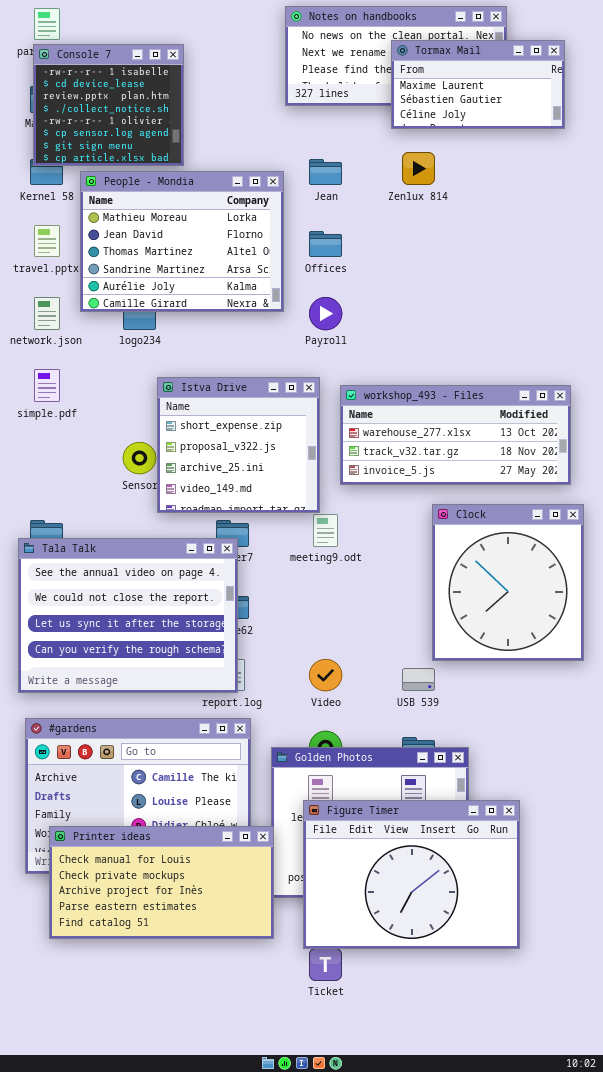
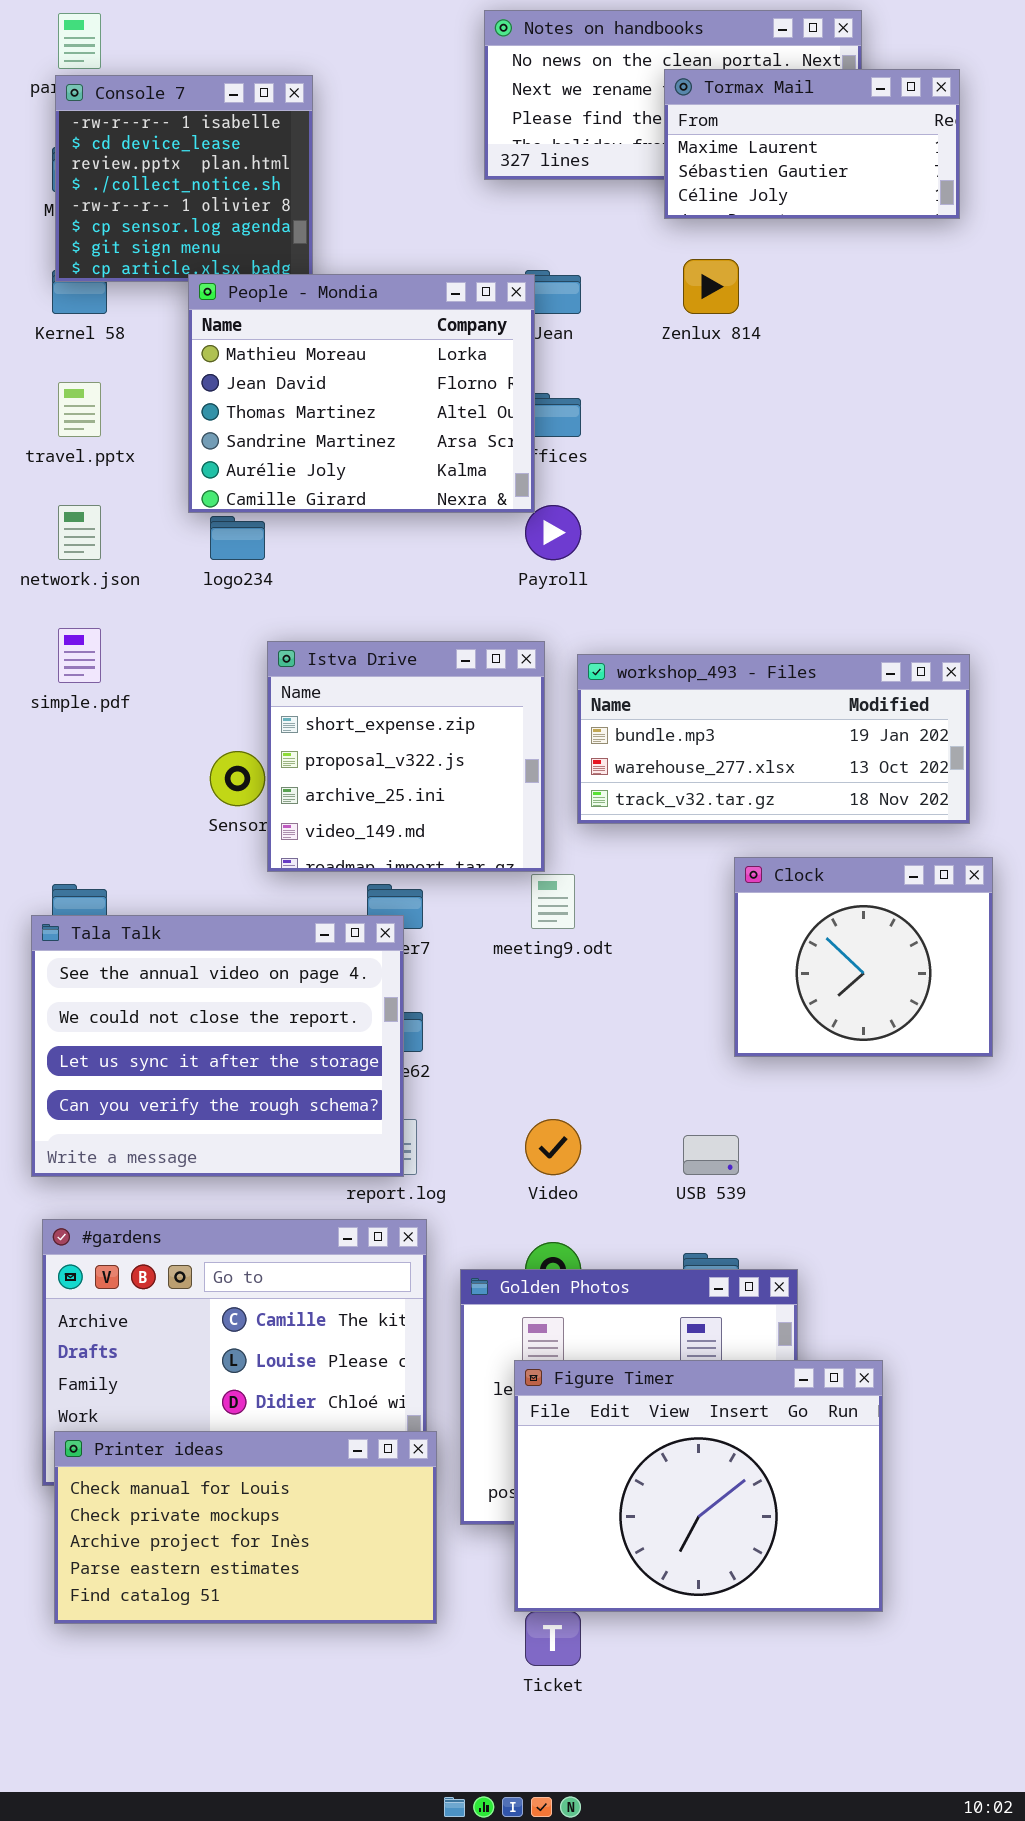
People - Mondia: [80,171,284,312] -> [188,274,535,513], moved
workshop_493 - Files: [340,385,571,485] -> [577,654,970,824], scrolled up 1 row
Clock: [432,504,584,661] -> [734,857,993,1057], resized
Printer ideas: [49,826,274,939] -> [54,1431,437,1624], moved

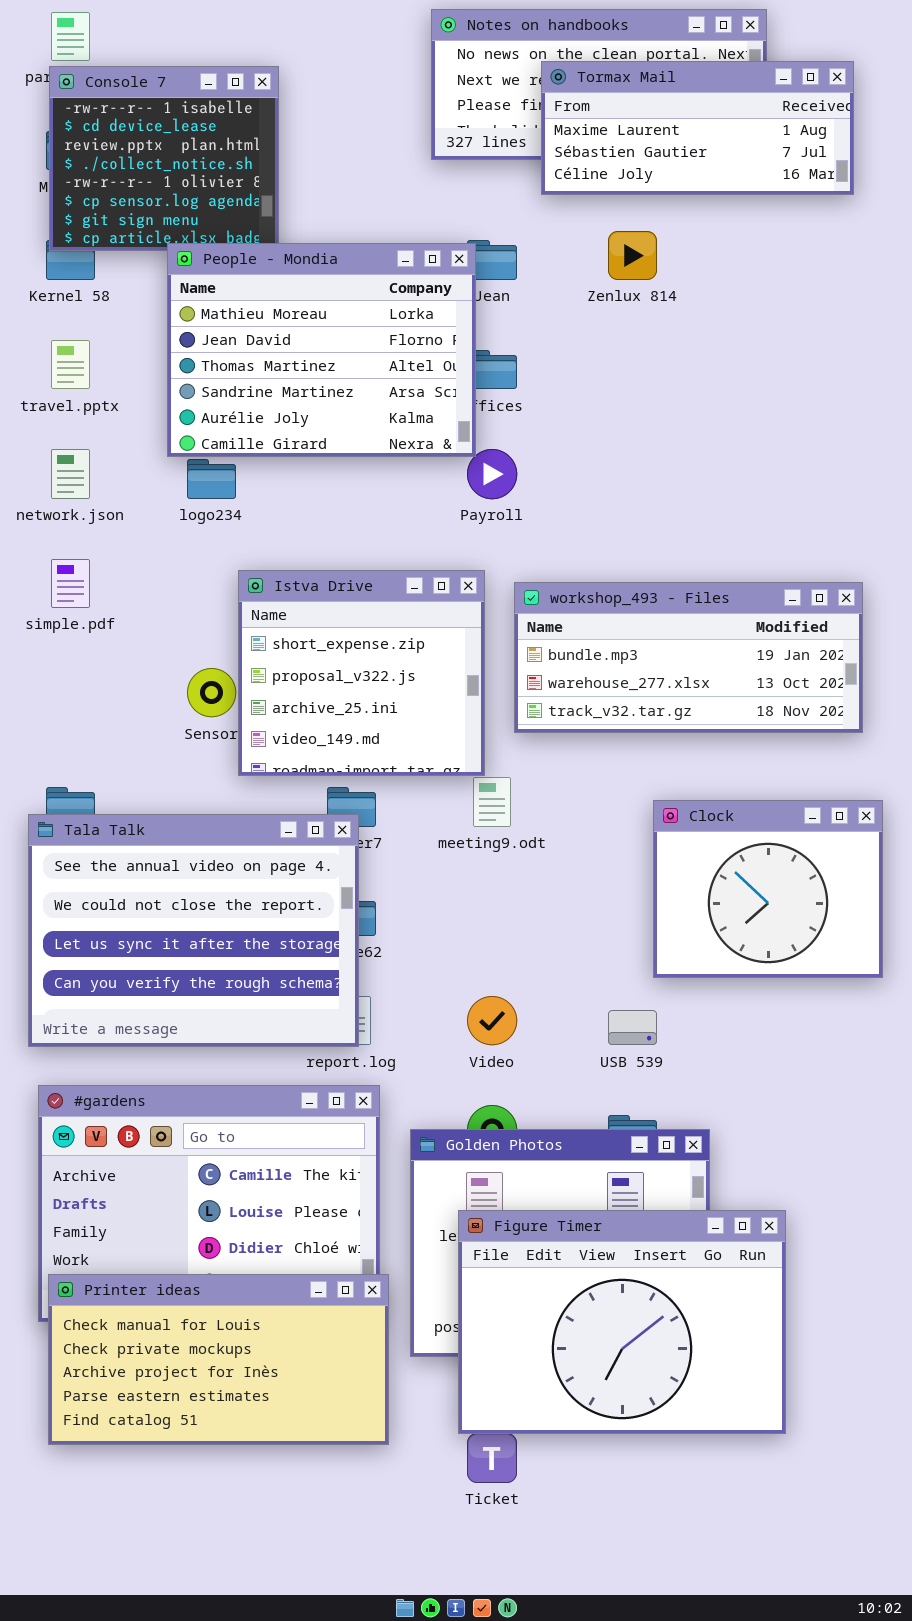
Tormax Mail: [664,69,960,219] -> [541,61,854,195], resized
Clock: [734,857,993,1057] -> [653,800,883,978], moved

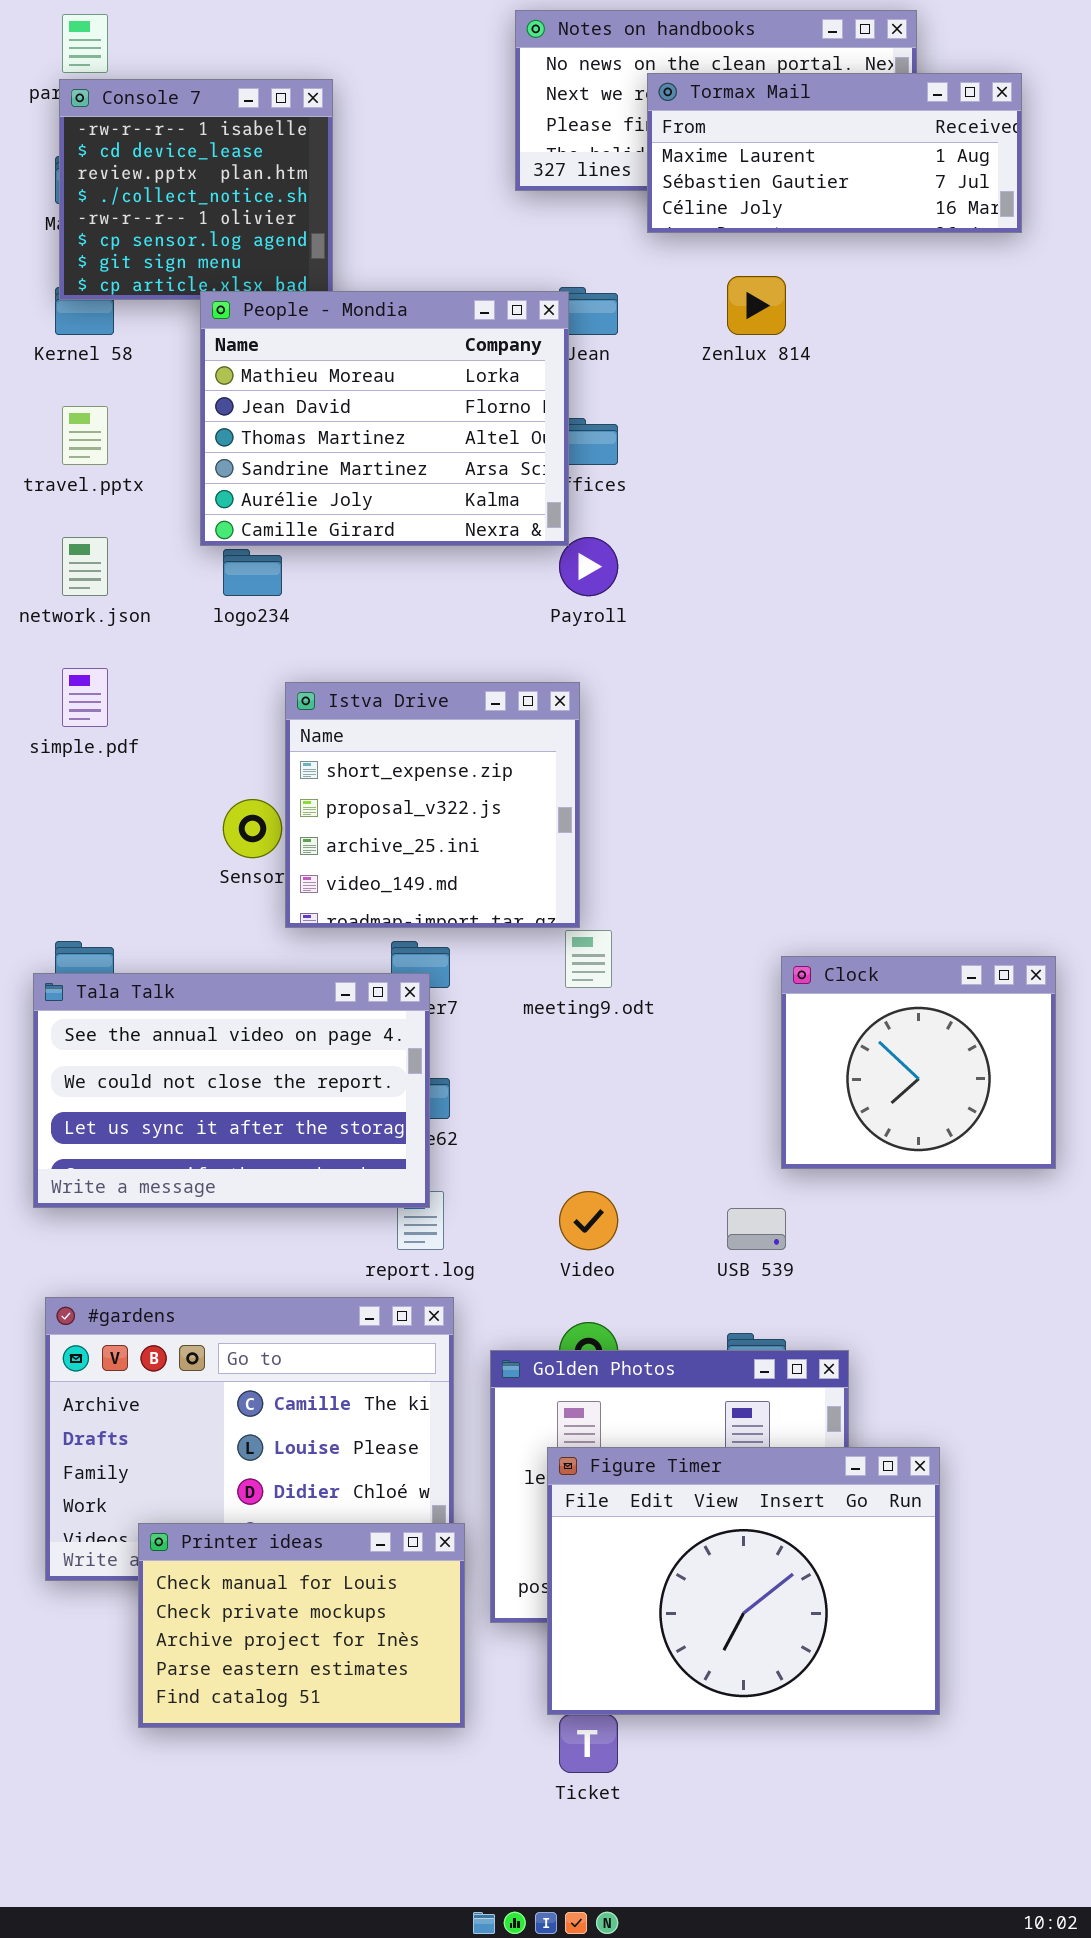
workshop_493 - Files: [514,582,863,733] -> none, closed
Tala Talk: [28,814,359,1047] -> [33,973,430,1208], resized
Printer ideas: [48,1274,389,1445] -> [138,1523,465,1728], resized

